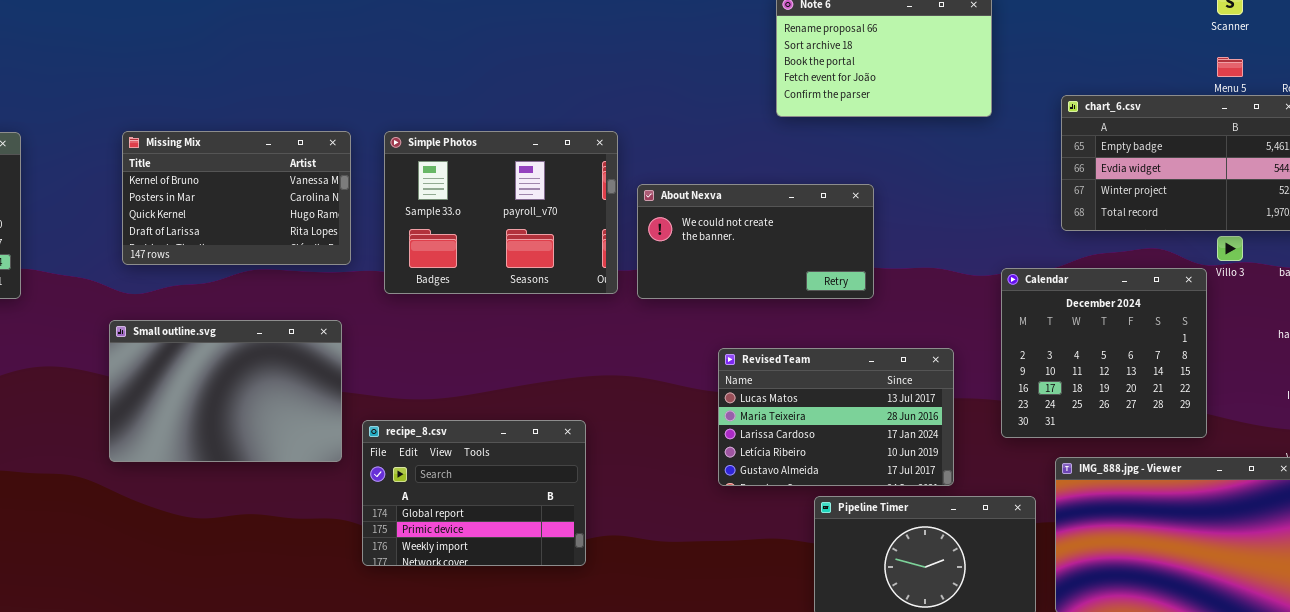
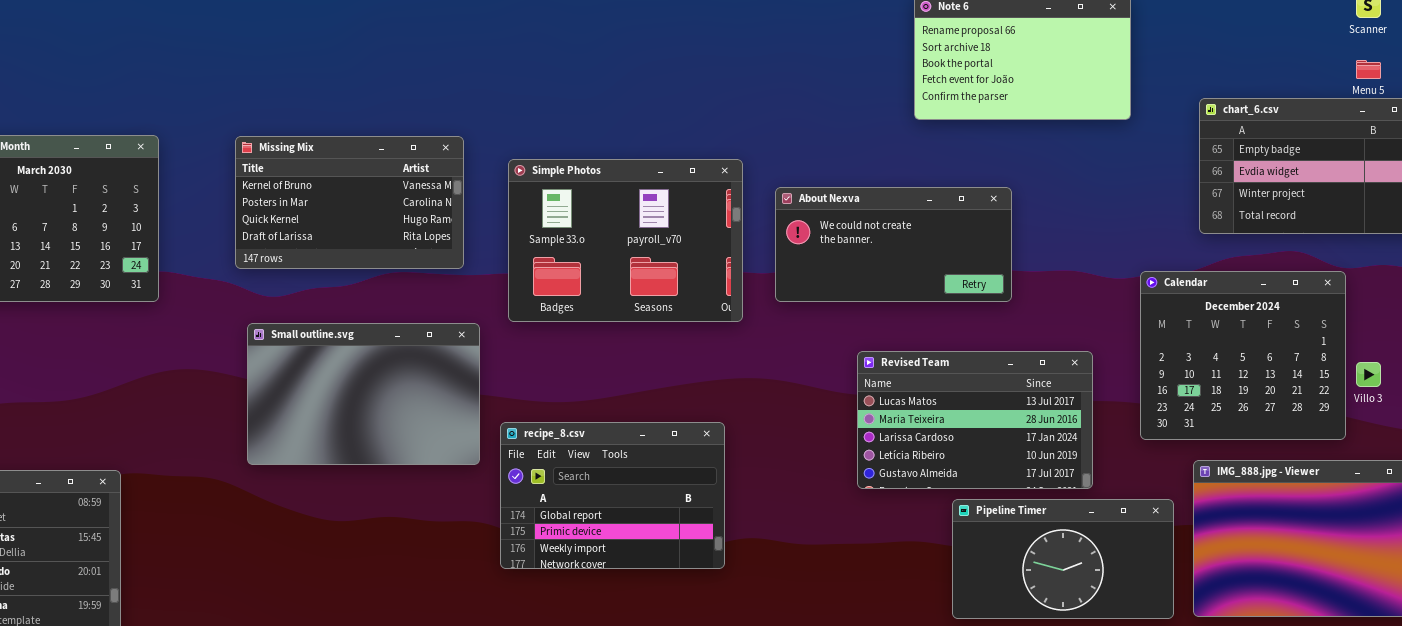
Missing Mix: [122,131,351,265] -> [235,136,464,269], moved
Simple Photos: [384,131,618,294] -> [508,159,743,322], moved
Villo 3: [1217,236,1243,261] -> [1356,362,1381,387], moved

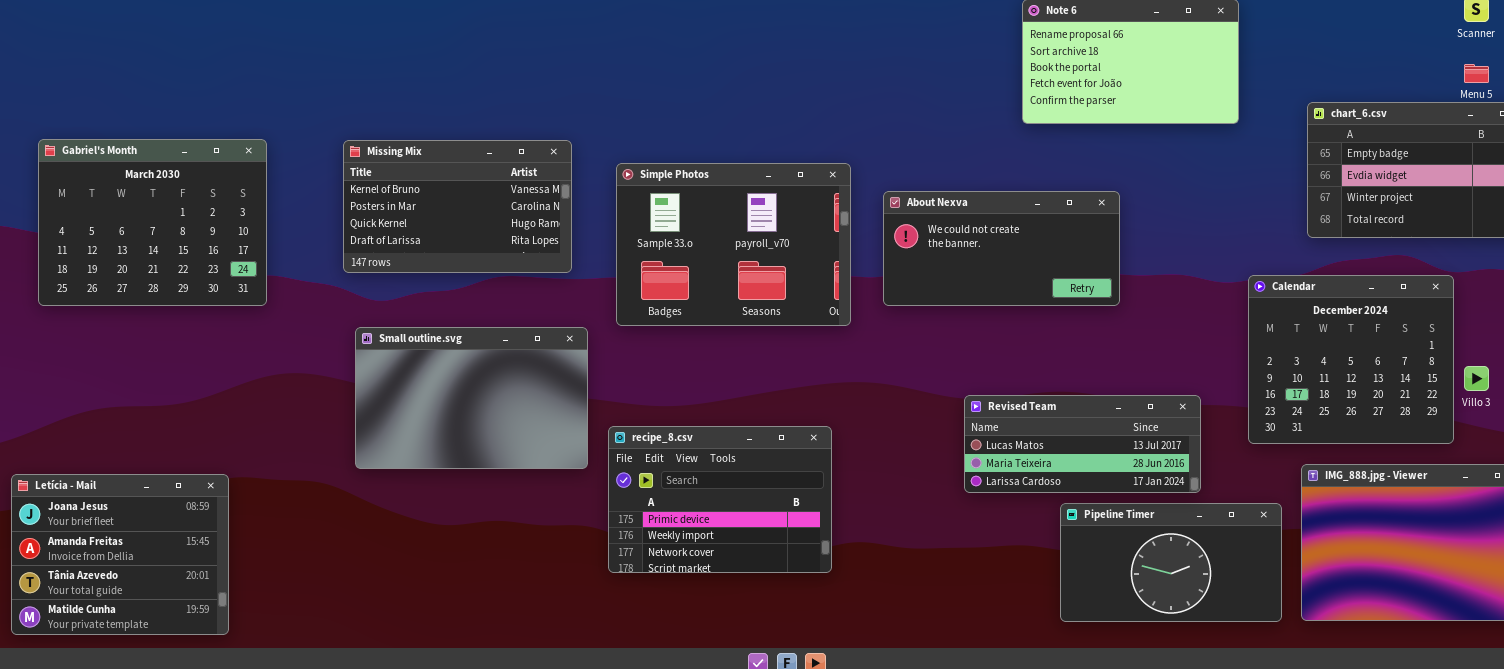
Revised Team: [857,351,1093,489] -> [964,395,1201,493], resized
recipe_8.csv: [500,422,725,569] -> [608,426,832,573], scrolled down 1 row

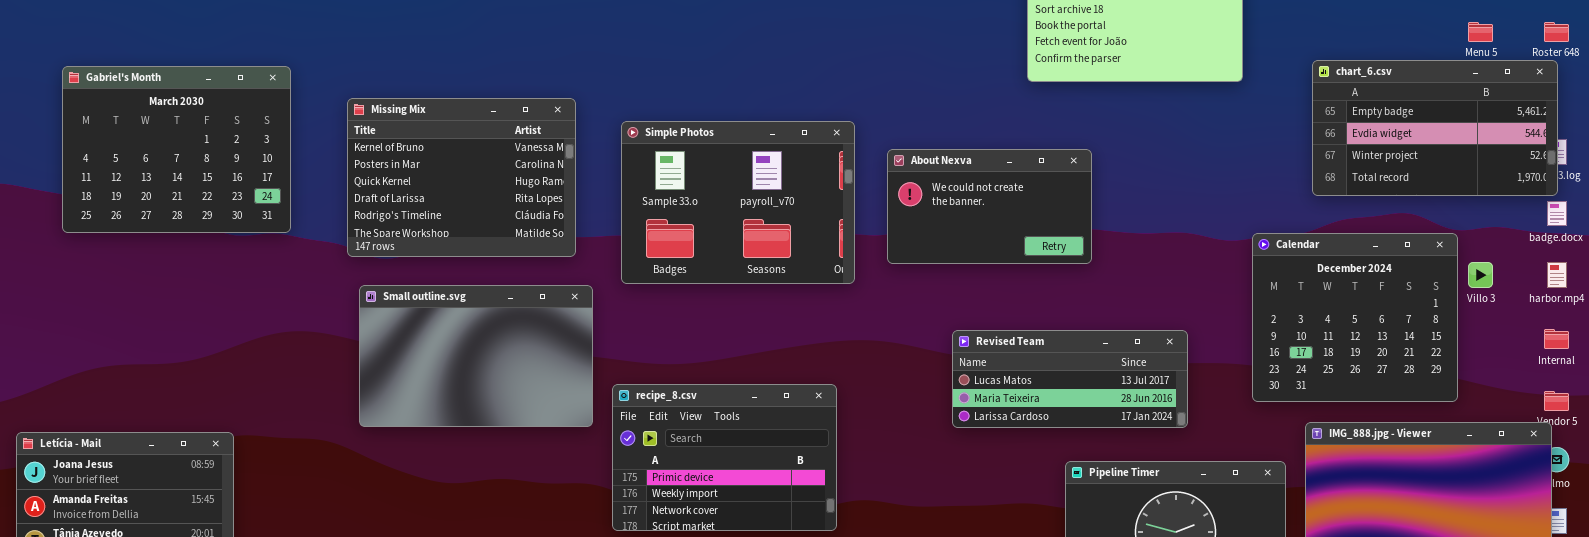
Gabriel's Month: [38,139,267,306] -> [62,66,291,233], moved
Missing Mix: [343,140,572,273] -> [347,98,576,257], resized
About Nexva: [883,191,1120,306] -> [887,149,1092,264], resized
Villo 3: [1464,366,1489,391] -> [1468,262,1493,288], moved
Revised Team: [964,395,1201,493] -> [952,330,1188,428], moved

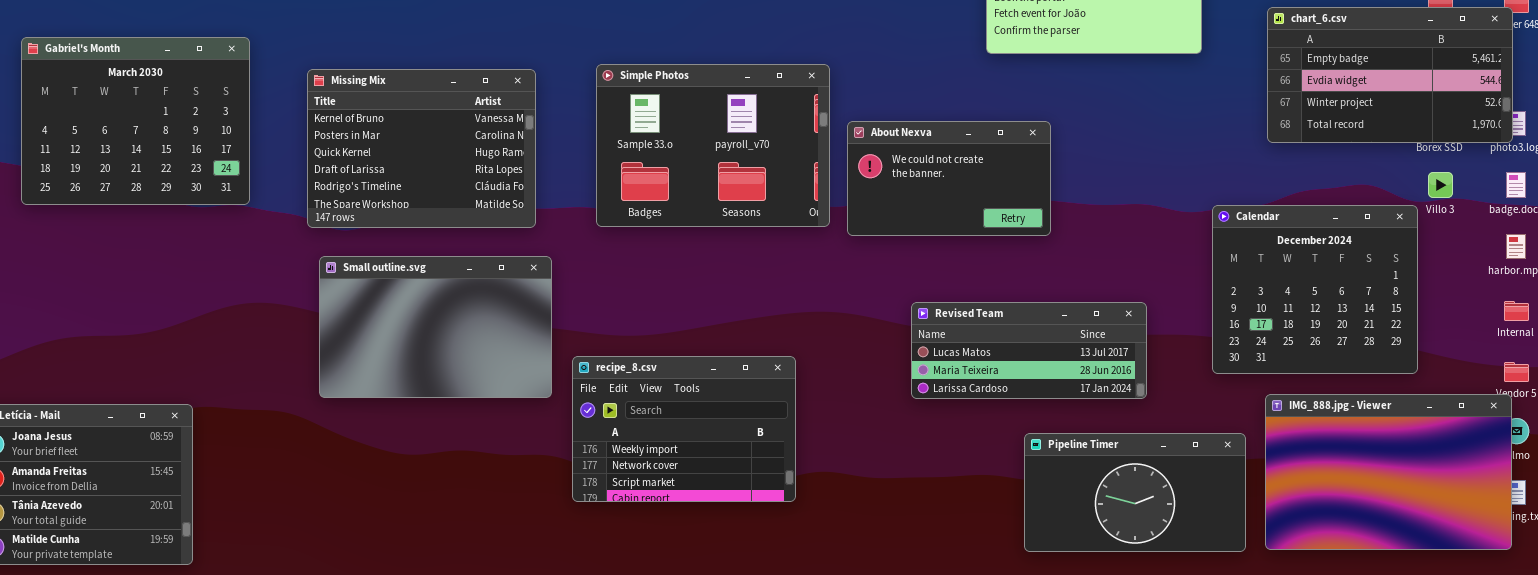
chart_6.csv: [1312,60,1558,196] -> [1267,7,1513,143], moved
Simple Photos: [621,121,855,284] -> [596,64,830,227], moved
Villo 3: [1468,262,1493,288] -> [1428,172,1453,198], moved
recipe_8.csv: [612,384,837,531] -> [572,356,796,502], scrolled down 1 row

